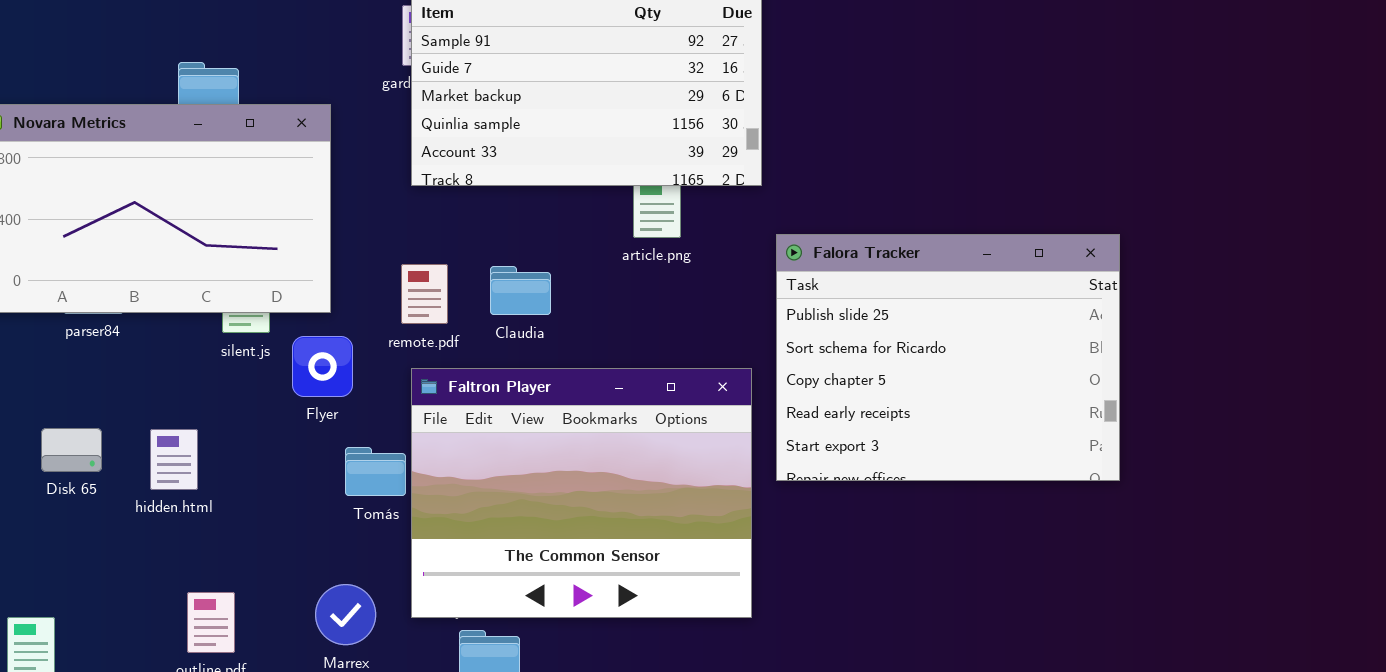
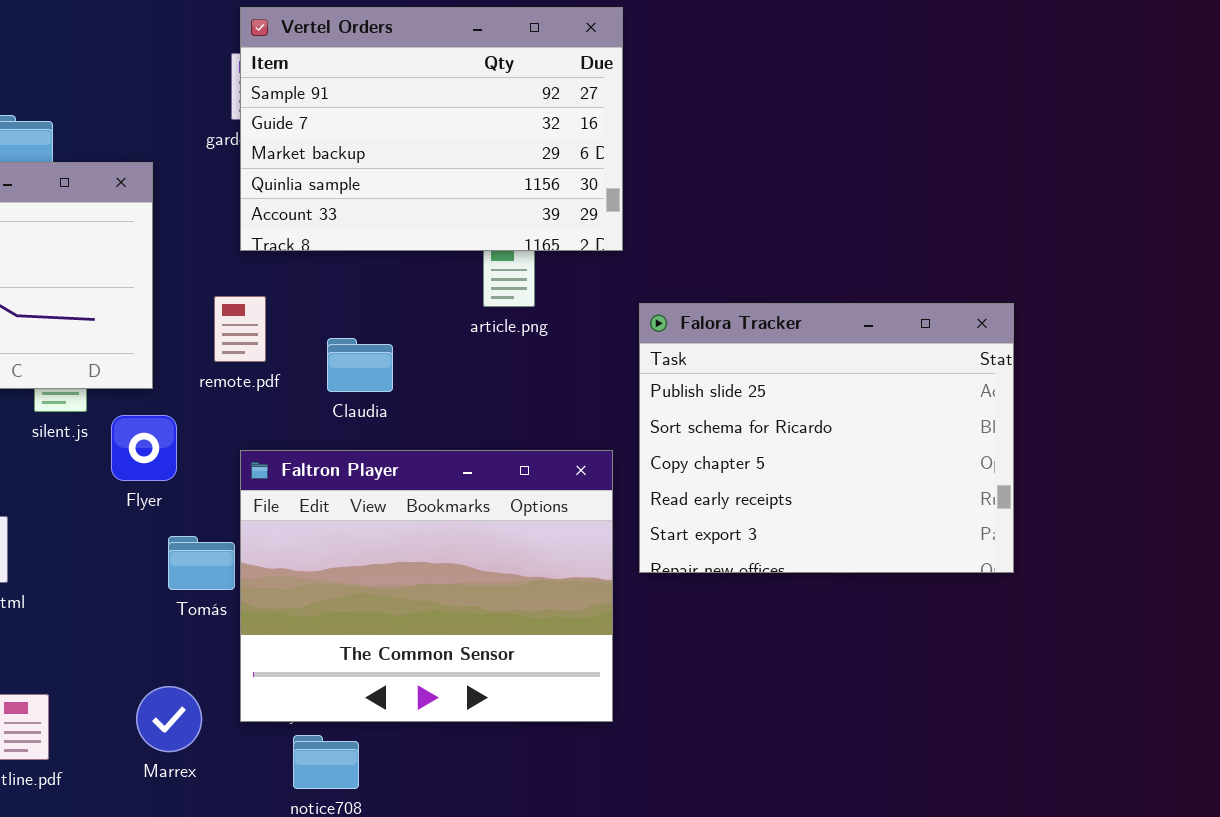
remote.pdf: [401,264,448,324] -> [214,296,266,362], moved

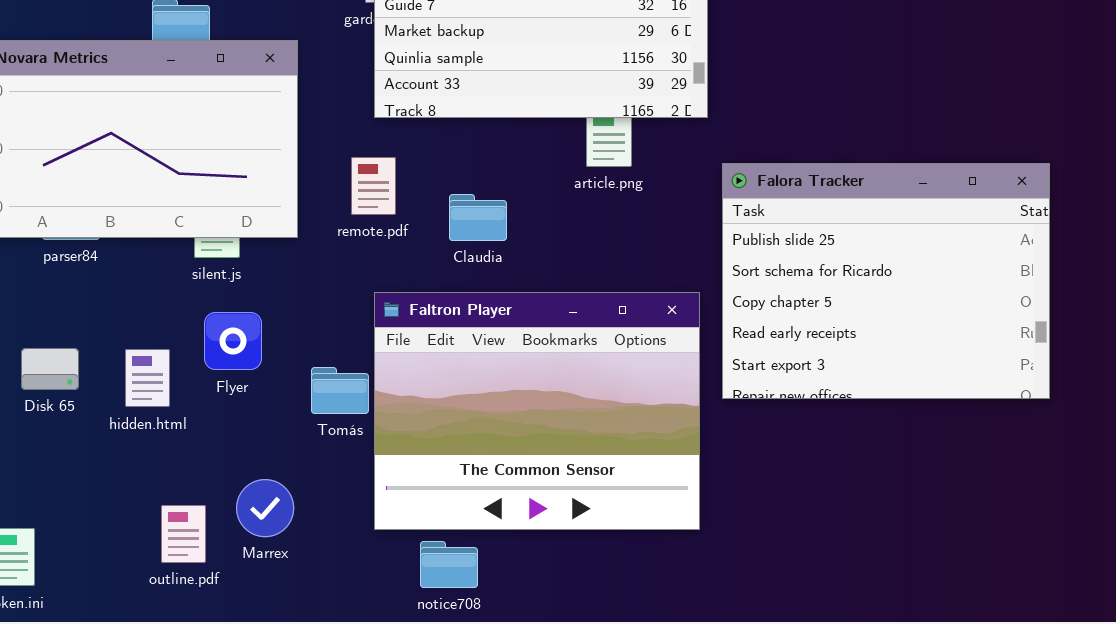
Flyer: [111,415,177,481] -> [204,312,262,370], moved
Marrex: [136,686,202,752] -> [236,479,294,537], moved

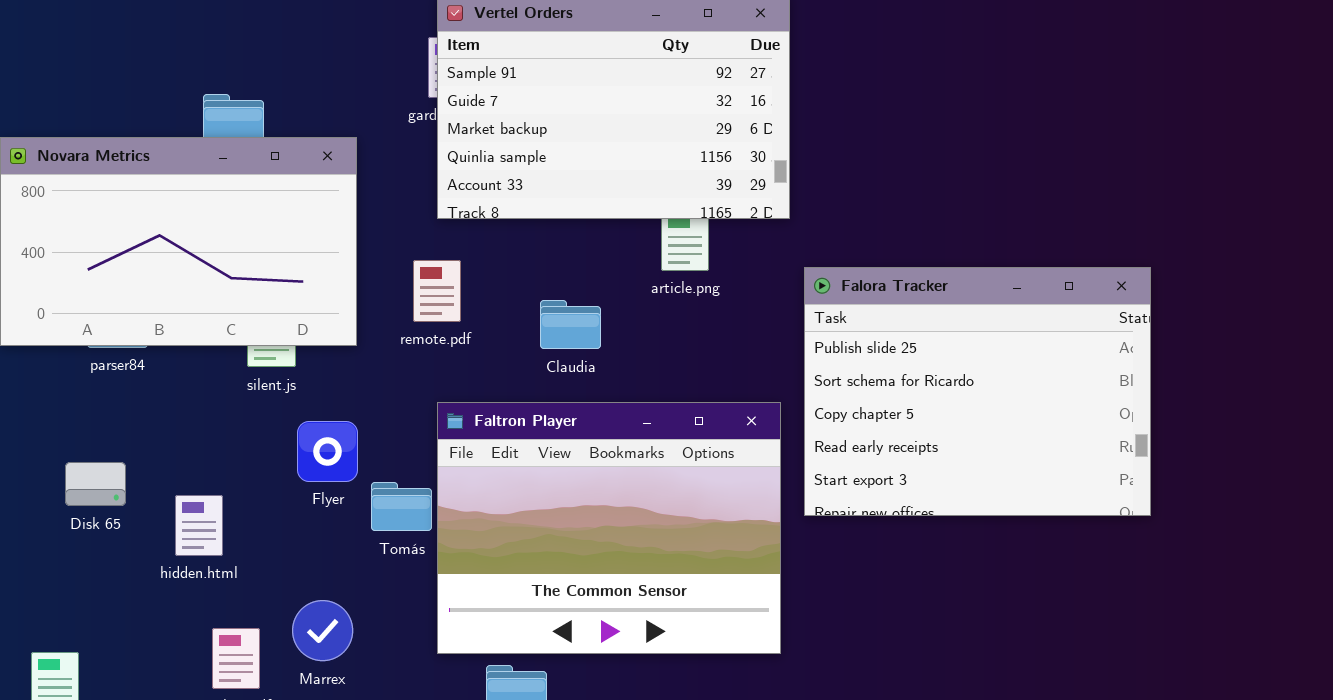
Claudia: [449,194,507,241] -> [540,300,601,349], moved
Flyer: [204,312,262,370] -> [297,421,358,482], moved
hidden.html: [125,349,170,407] -> [175,495,223,556], moved

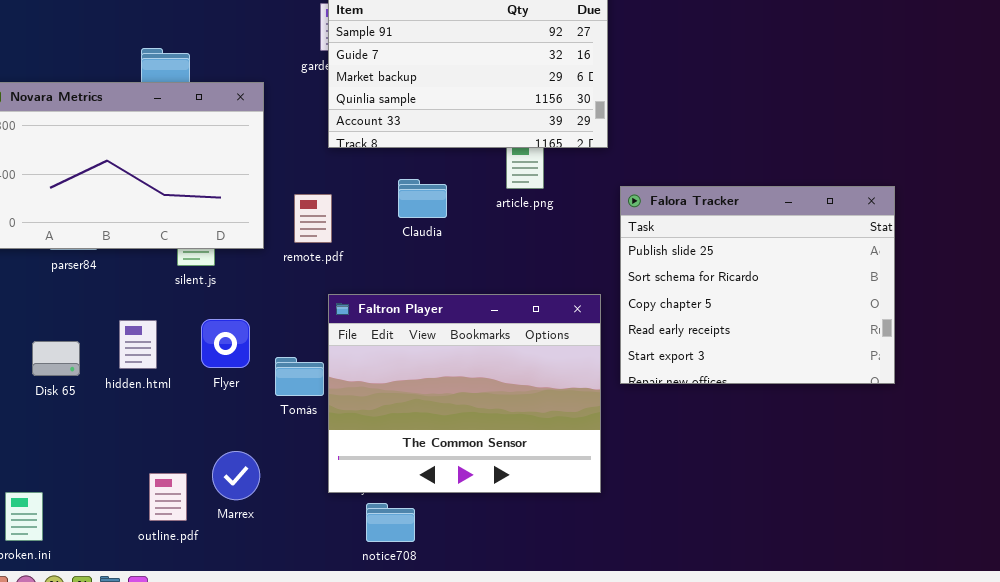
remote.pdf: [413,260,461,322] -> [294,194,332,243], moved
Claudia: [540,300,601,349] -> [398,179,447,218], moved
Flyer: [297,421,358,482] -> [201,319,250,368], moved
hidden.html: [175,495,223,556] -> [119,320,157,369], moved

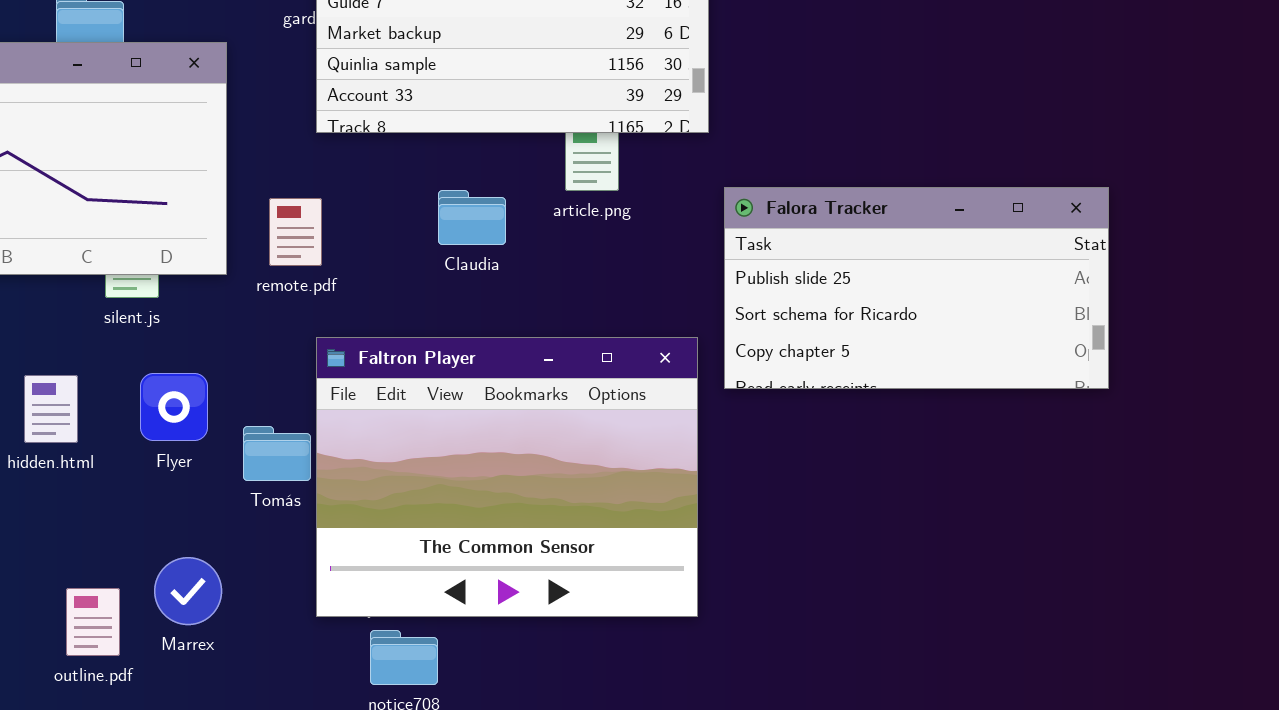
Claudia: [398,179,447,218] -> [438,190,506,245], moved
Falora Tracker: [620,186,895,384] -> [724,187,1109,389], resized

